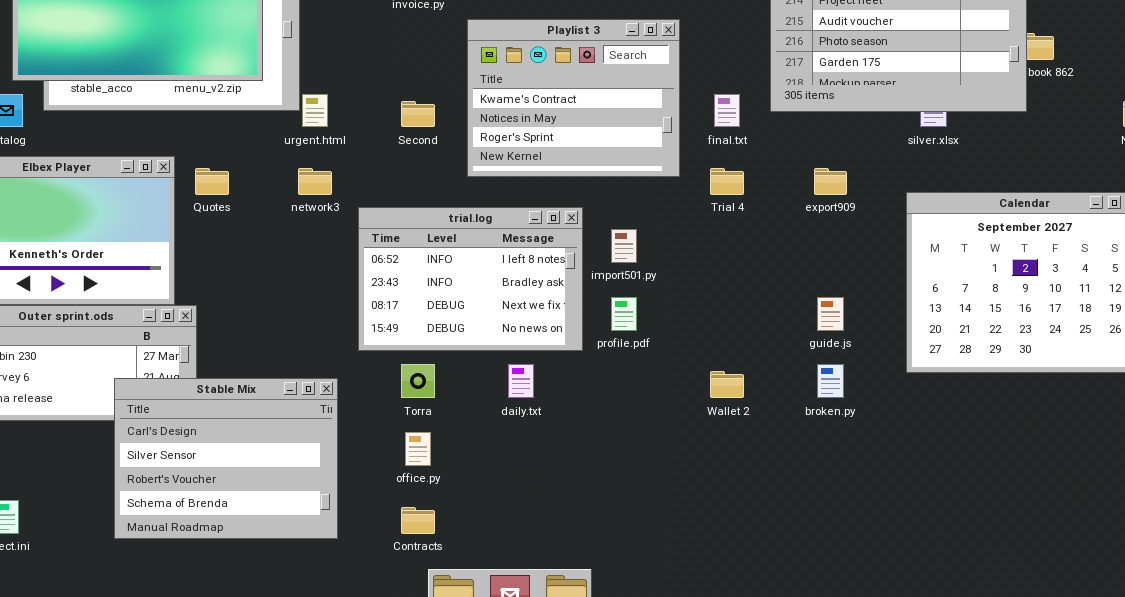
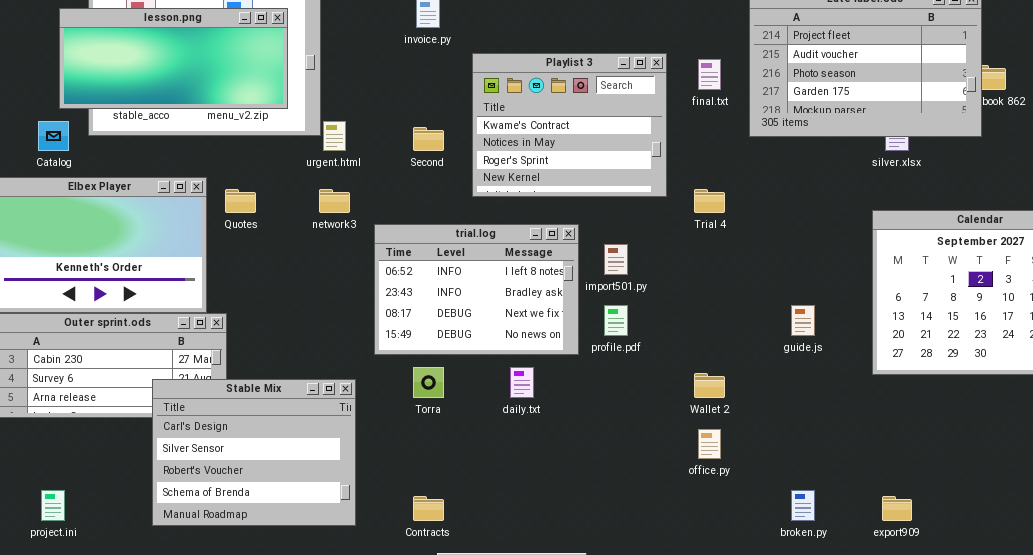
final.txt: [714,94,740,127] -> [698,59,721,90], moved
export909: [814,168,847,195] -> [882,496,912,521], moved
broken.py: [817,364,844,398] -> [791,490,815,521], moved
office.py: [405,432,431,466] -> [698,429,721,459], moved

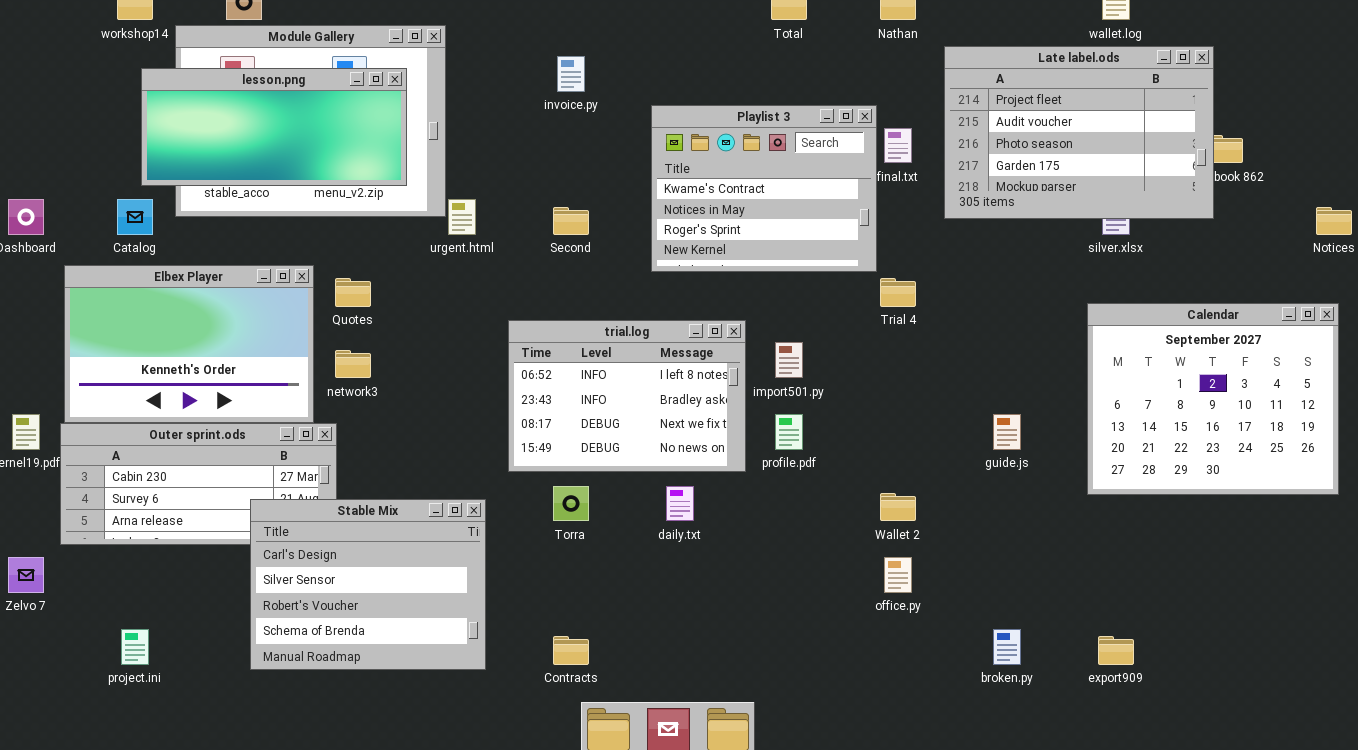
Playlist 3: [472,53,667,197] -> [651,105,877,272], moved
network3: [319,189,350,213] -> [335,350,371,378], moved

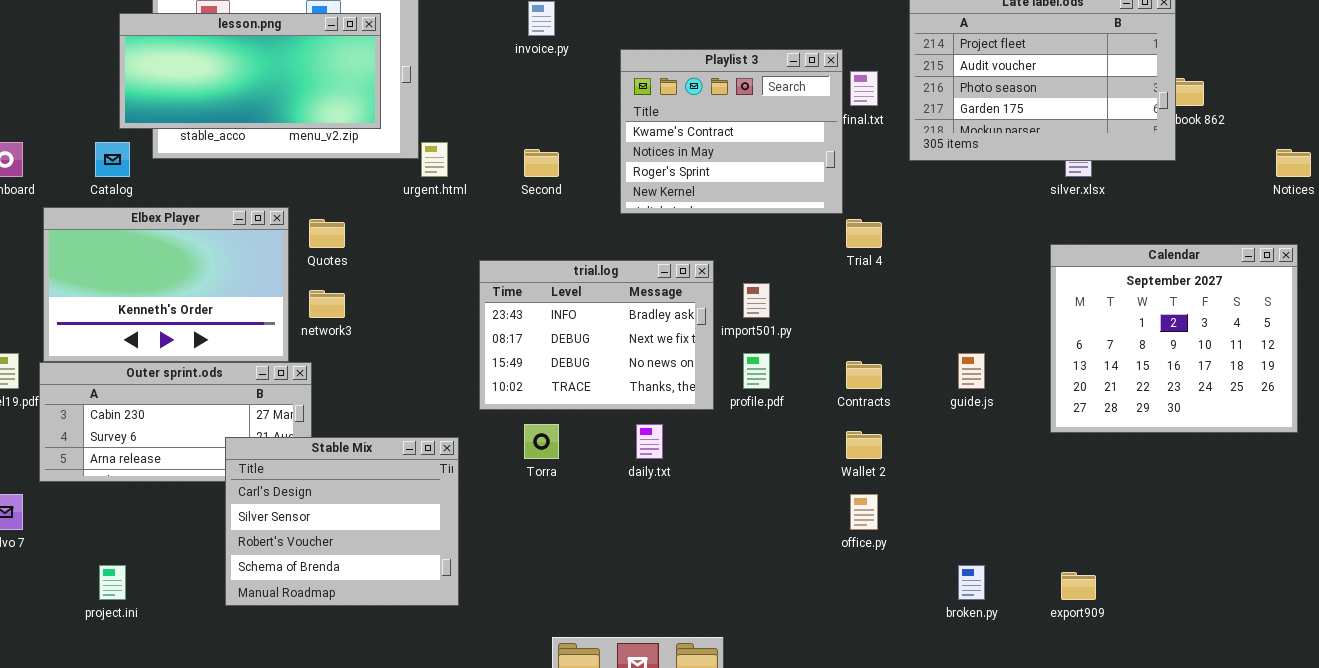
trial.log: [508,320,746,472] -> [479,260,714,410], scrolled down 1 row
Contracts: [553,636,589,665] -> [846,361,882,389], moved

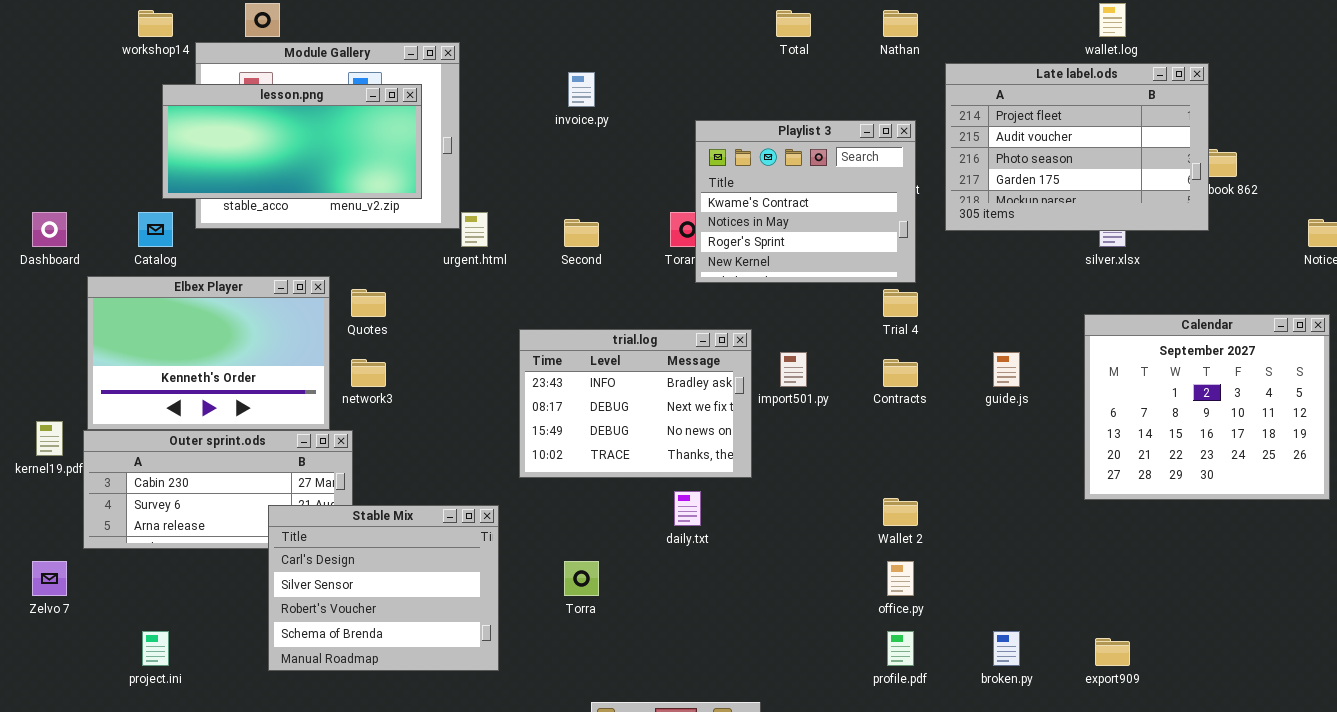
Playlist 3: [620,49,843,214] -> [695,120,916,283], moved
profile.pdf: [743,353,770,389] -> [887,631,914,666], moved
guide.js: [958,353,985,389] -> [993,352,1020,387], moved
Contracts: [846,361,882,389] -> [883,359,918,387], moved
Torra: [524,424,559,459] -> [564,561,599,596], moved

